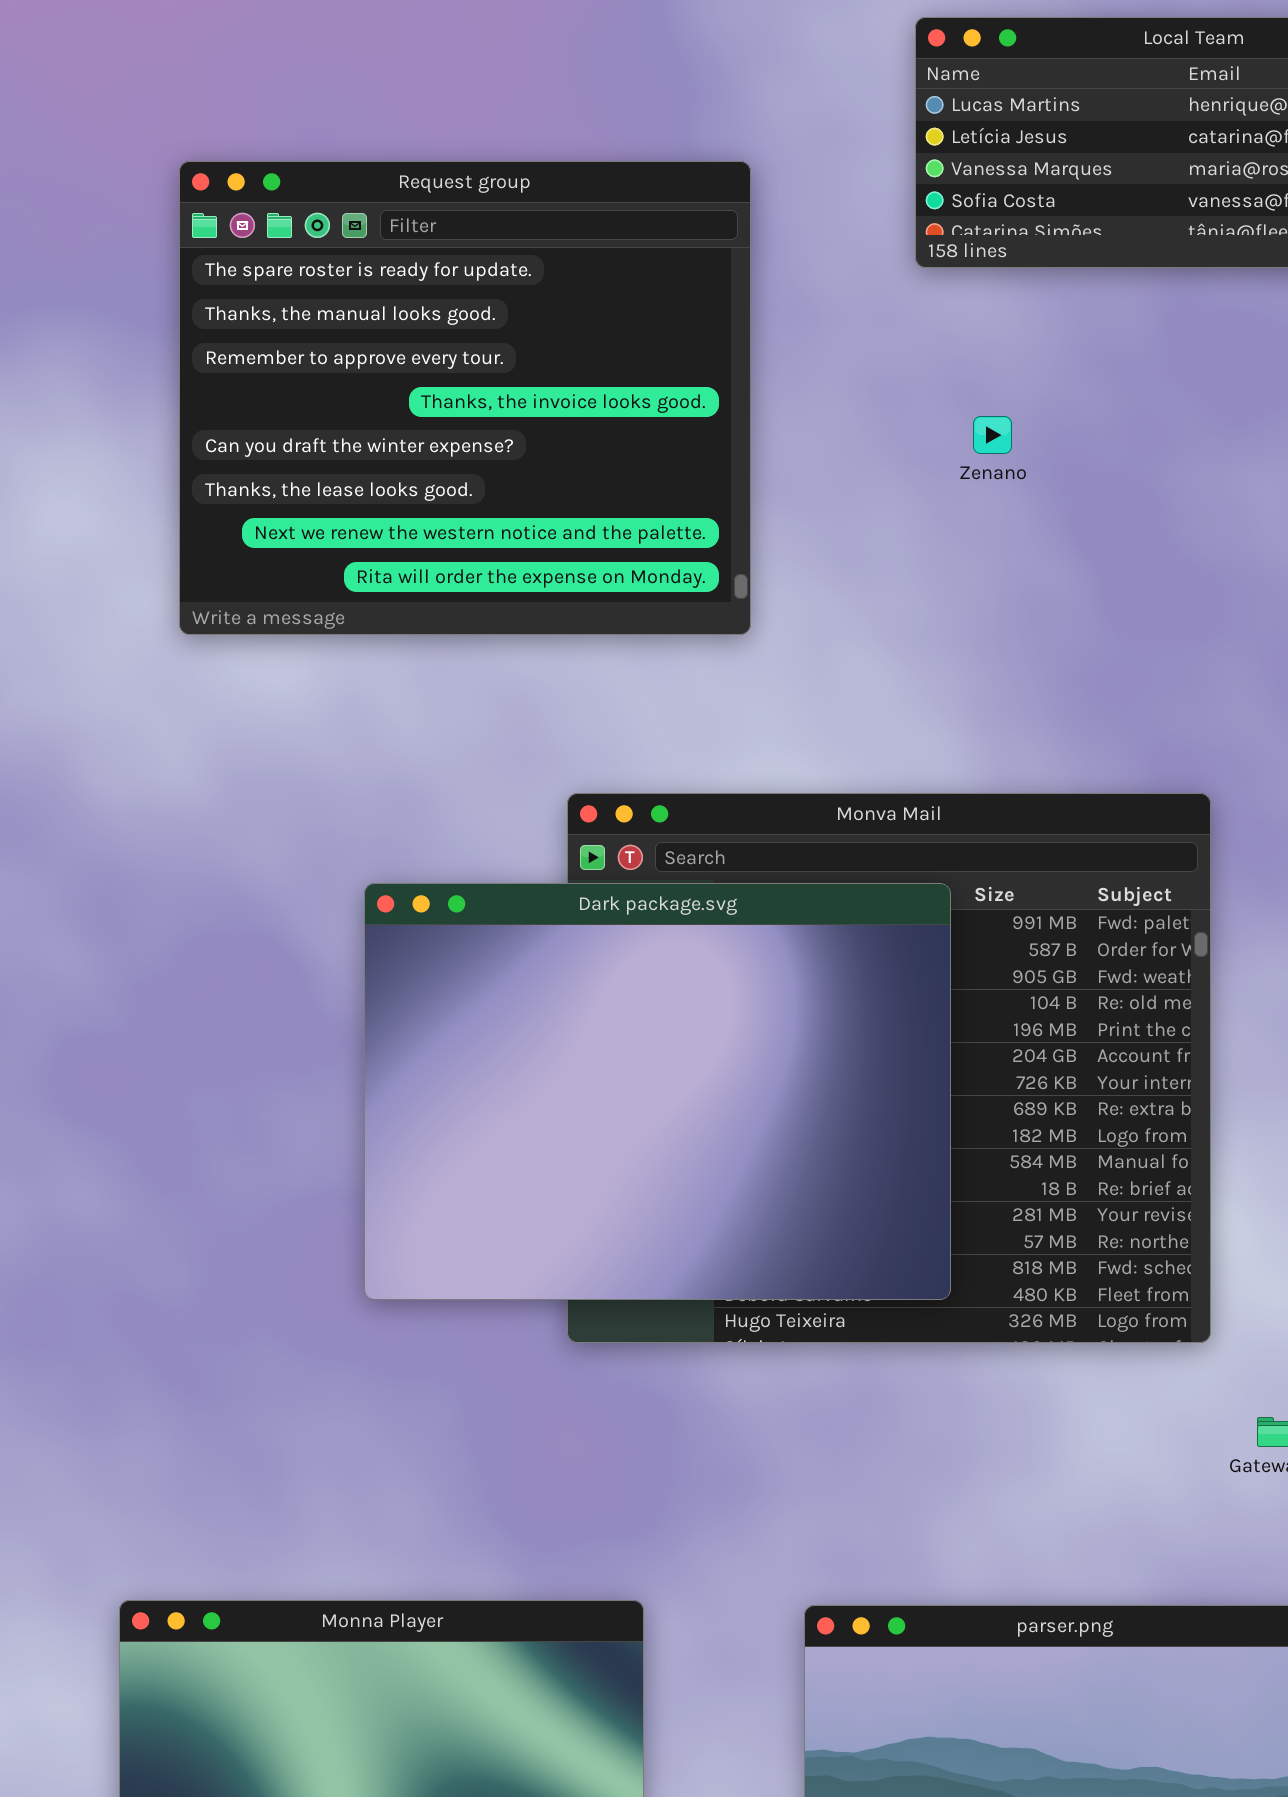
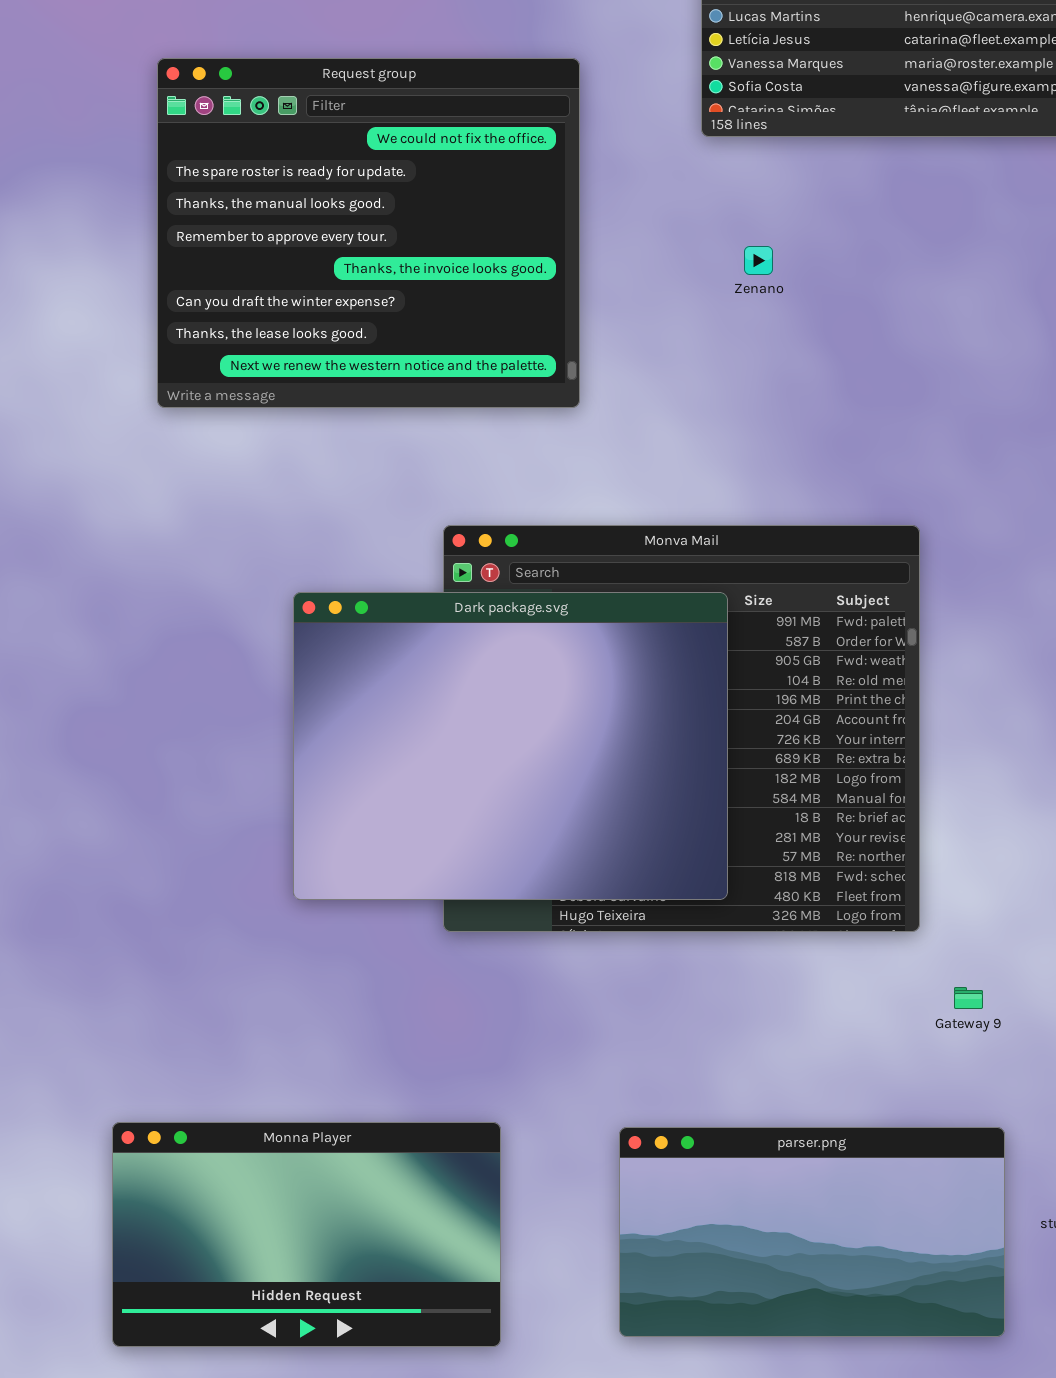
Request group: [179,161,751,635] -> [157,58,580,408], scrolled up 1 row

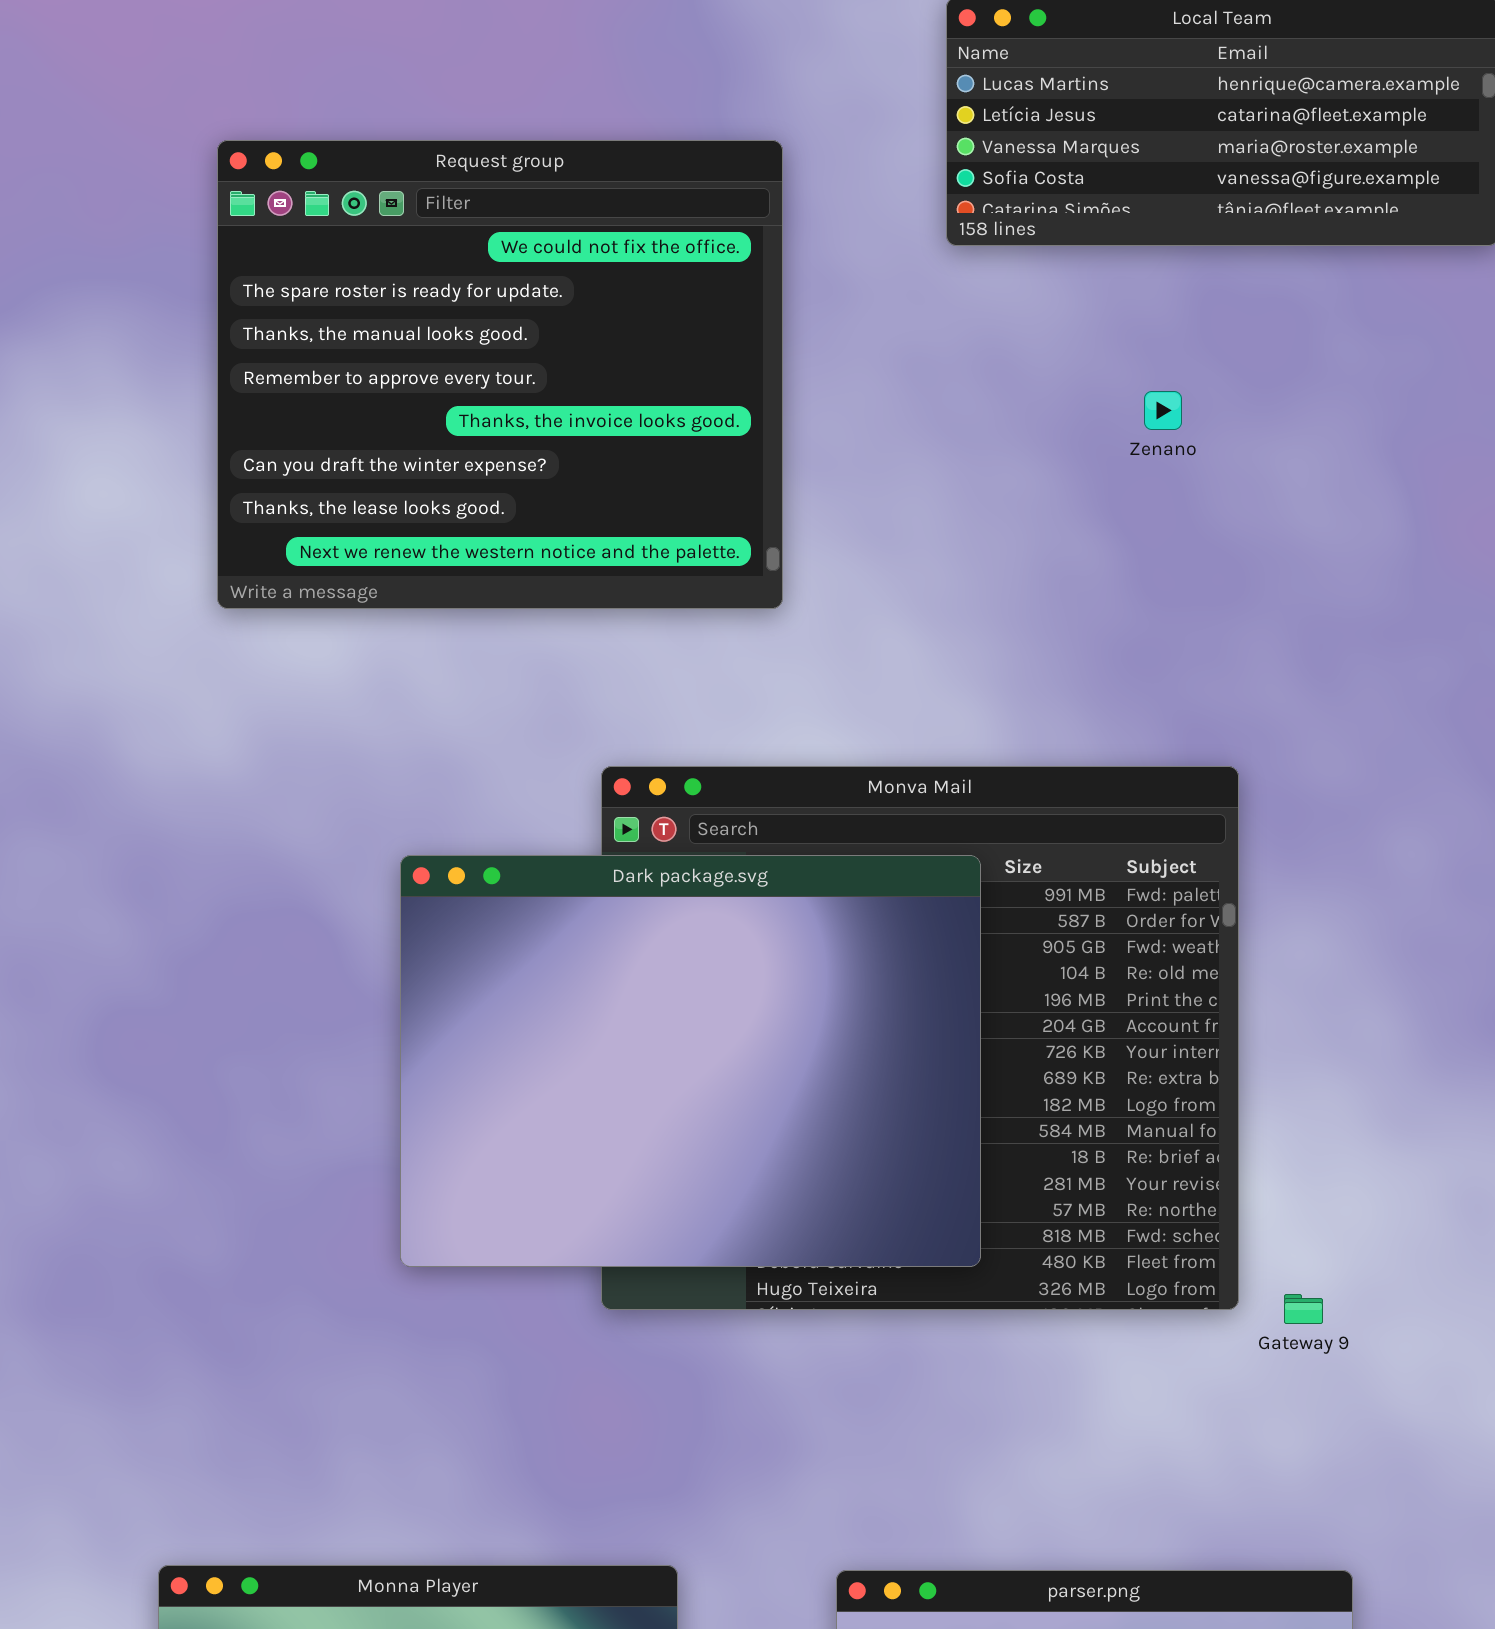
Zenano: [744,246,773,275] -> [1144,391,1182,430], moved
Gateway 9: [954,987,983,1009] -> [1284,1294,1323,1324], moved

